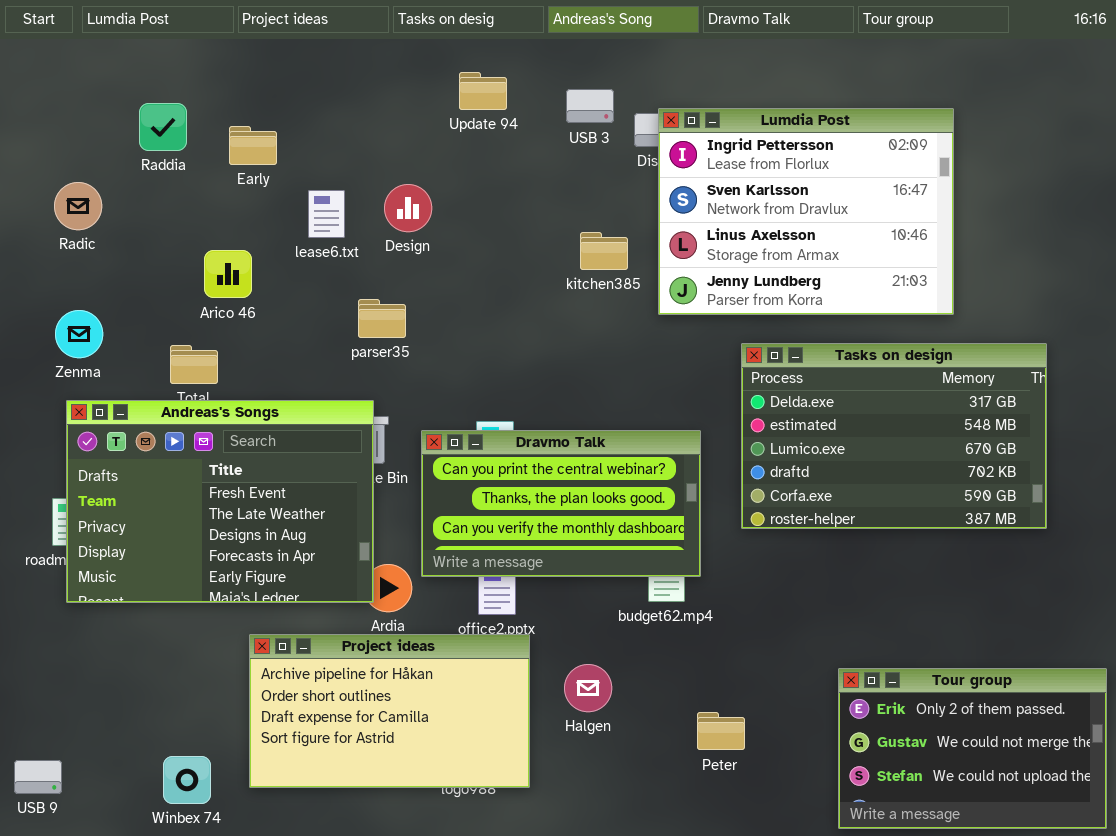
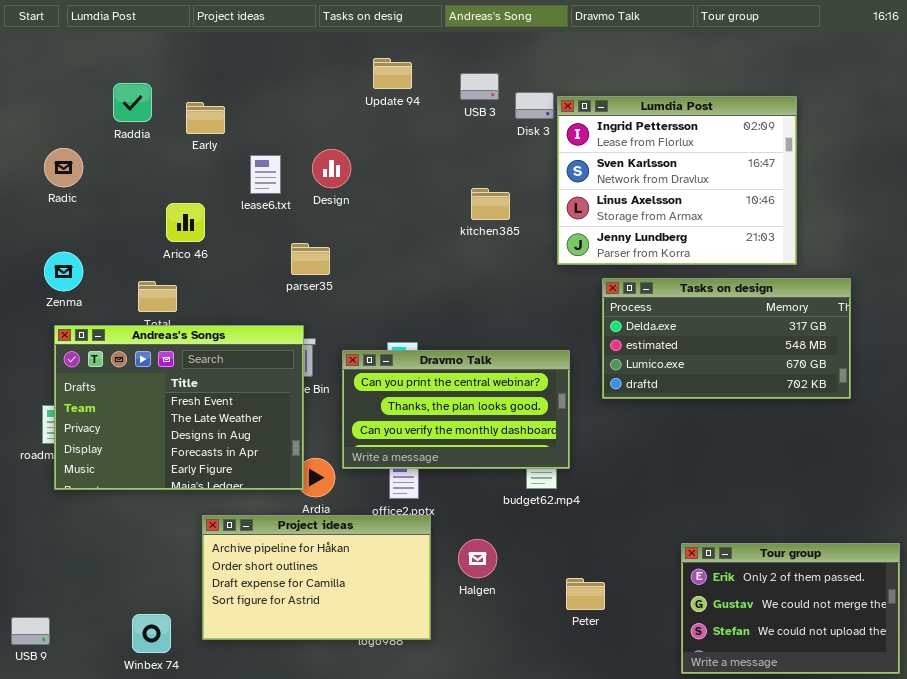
Lumdia Post: [658,108,954,315] -> [557,96,797,265], moved
Tasks on design: [741,343,1047,529] -> [602,278,851,399], resized

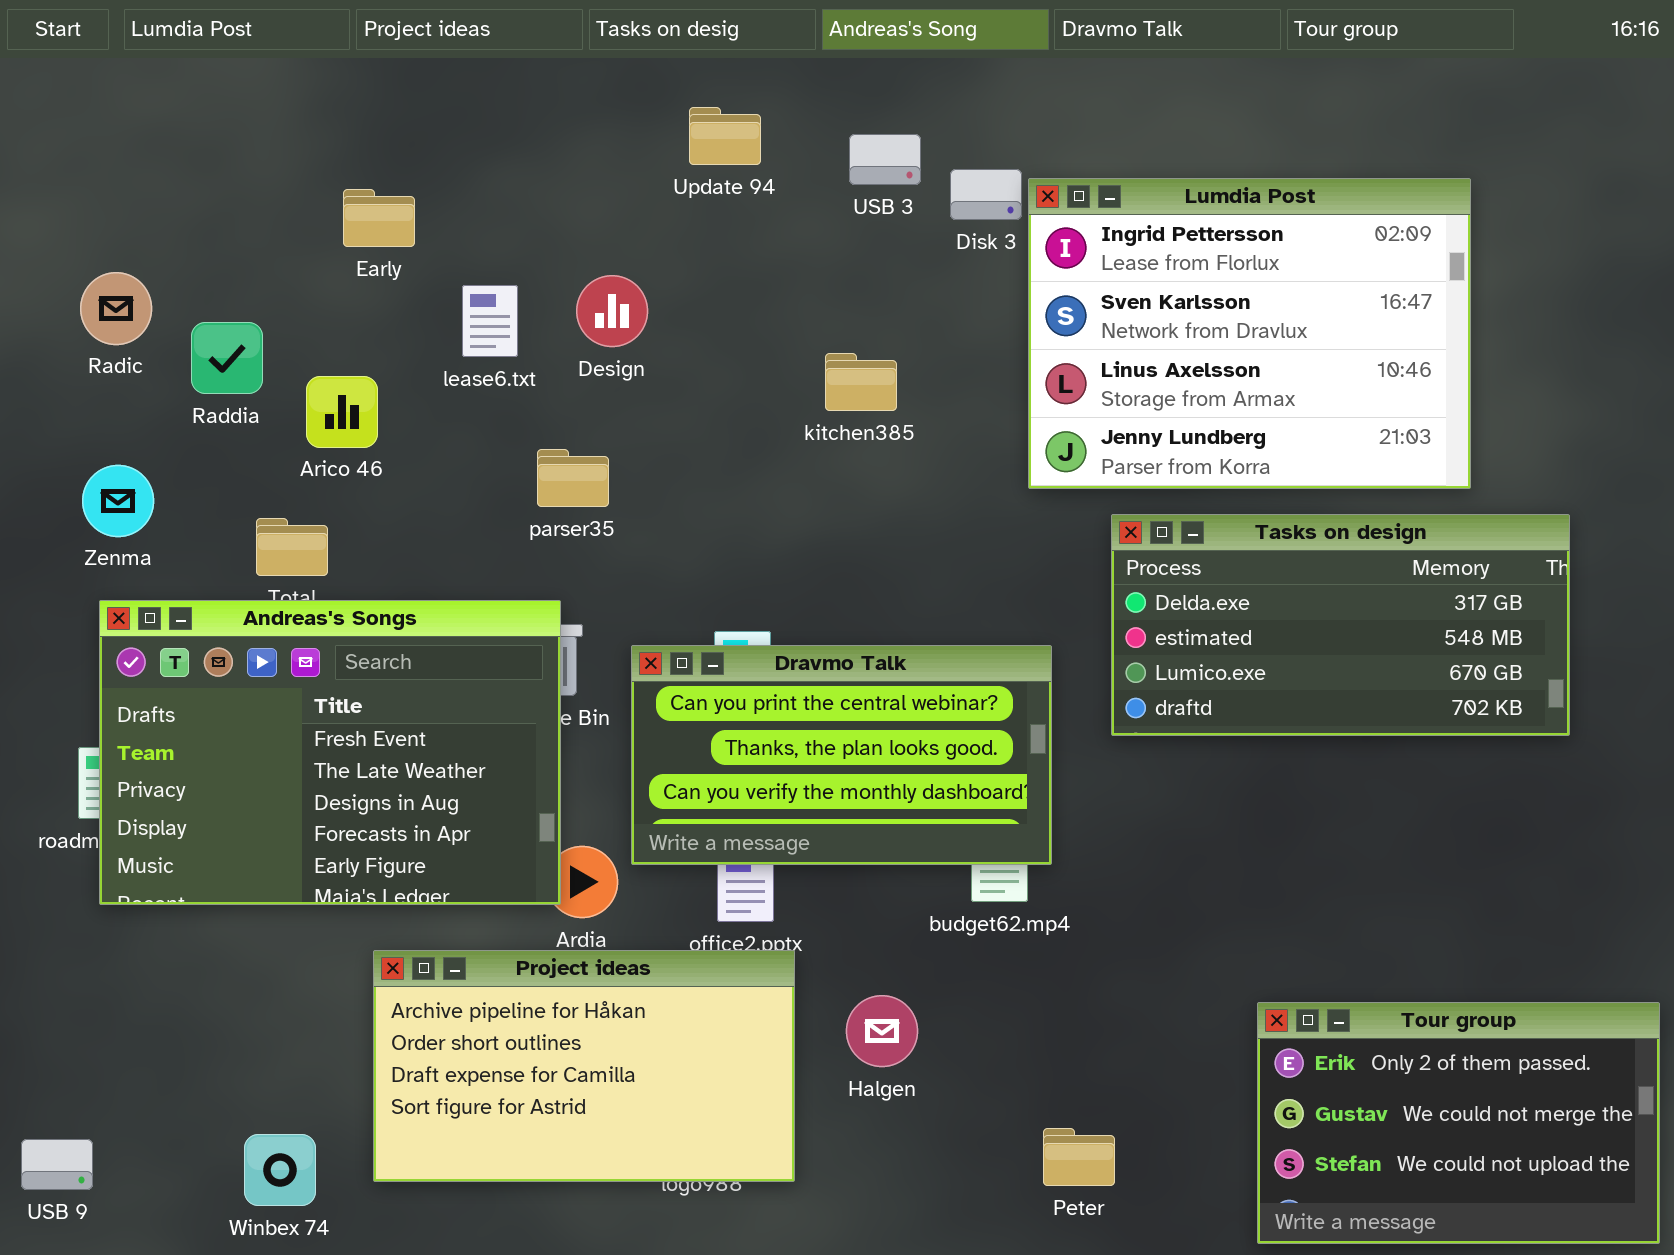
Raddia: [113,83,152,122] -> [191,322,263,394], moved
kitchen385: [471,188,510,220] -> [825,353,897,411], moved
Peter: [566,578,605,610] -> [1043,1128,1115,1186], moved

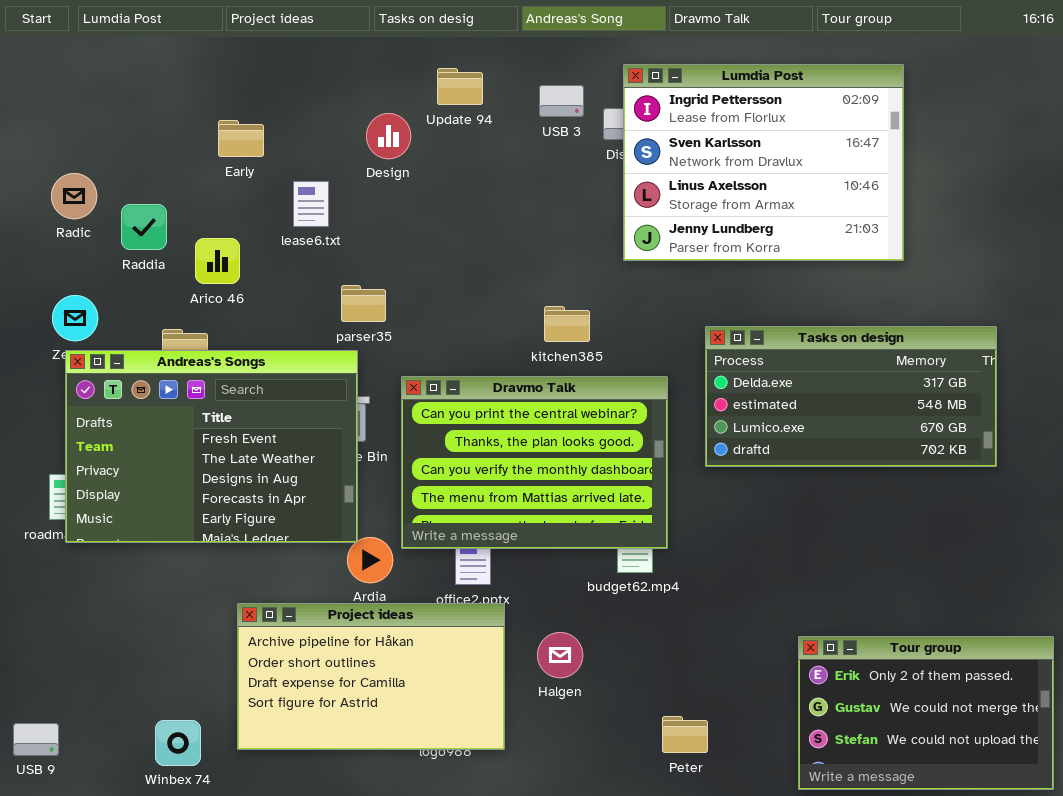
Lumdia Post: [1028,178,1471,489] -> [623,64,904,261], moved
Design: [576,275,648,347] -> [366,113,411,159], moved
kitchen385: [825,353,897,411] -> [544,306,590,342], moved
Andreas's Songs: [99,600,561,905] -> [65,350,358,543], moved
Dravmo Talk: [631,645,1052,865] -> [401,376,668,549], resized

